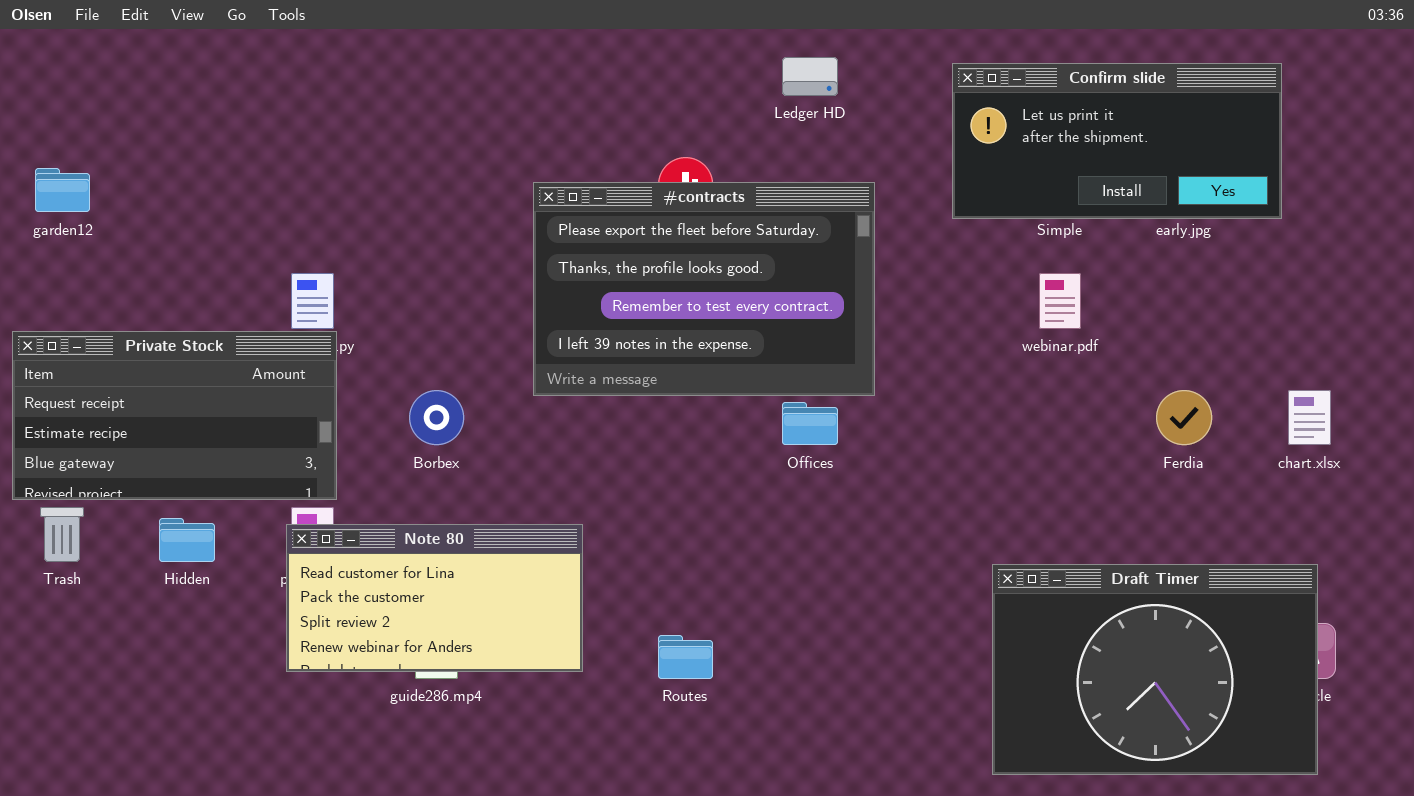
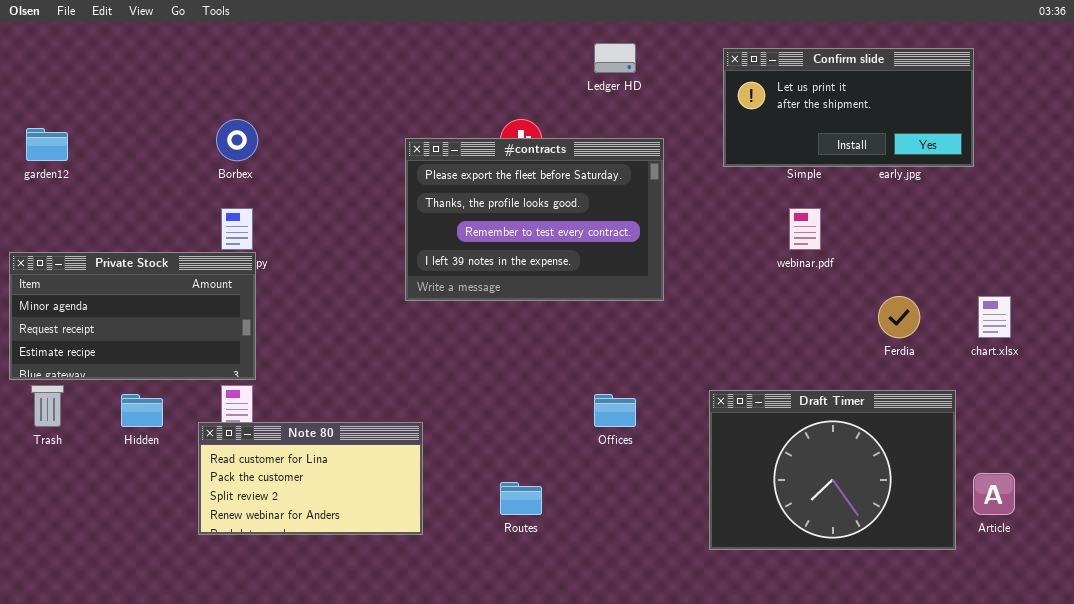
Private Stock: [12,331,337,500] -> [9,252,256,380], scrolled up 1 row
Borbex: [409,390,464,445] -> [216,119,258,161], moved
Offices: [782,402,838,445] -> [594,394,636,427], moved
Note 80: [286,524,583,672] -> [198,422,423,535], moved
Draft Timer: [992,564,1318,775] -> [709,390,956,550], moved

